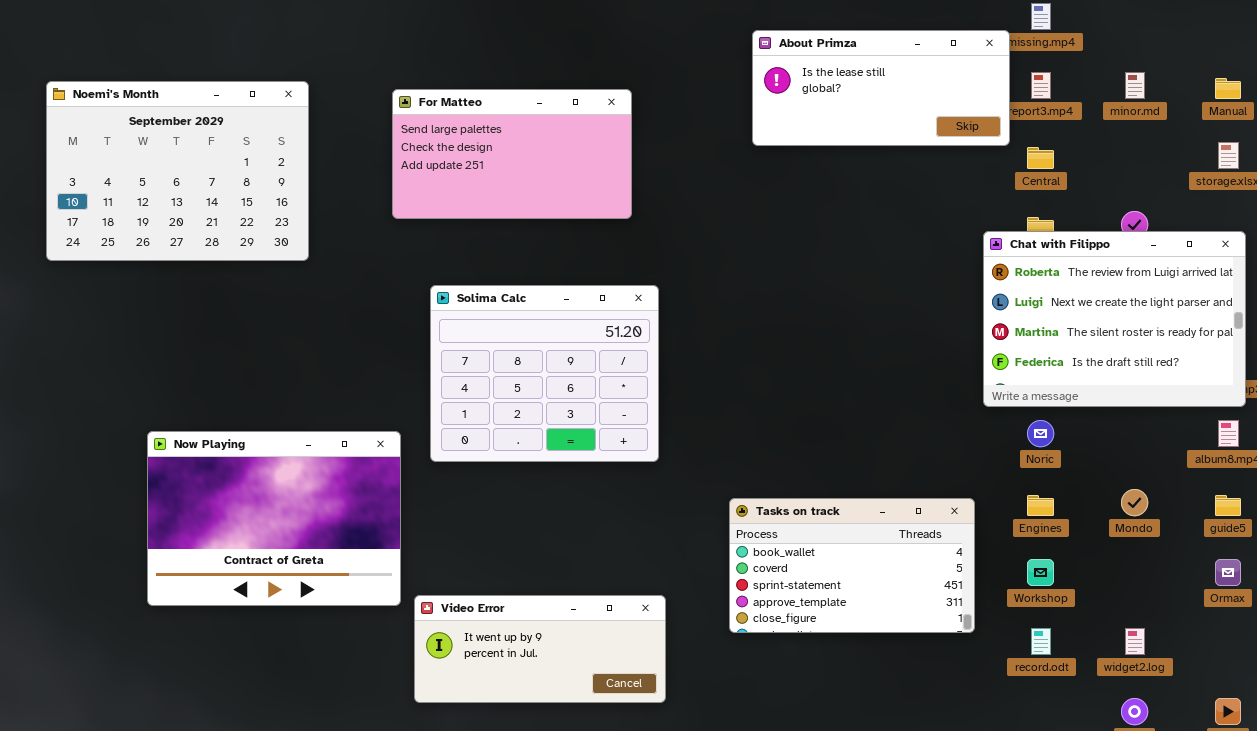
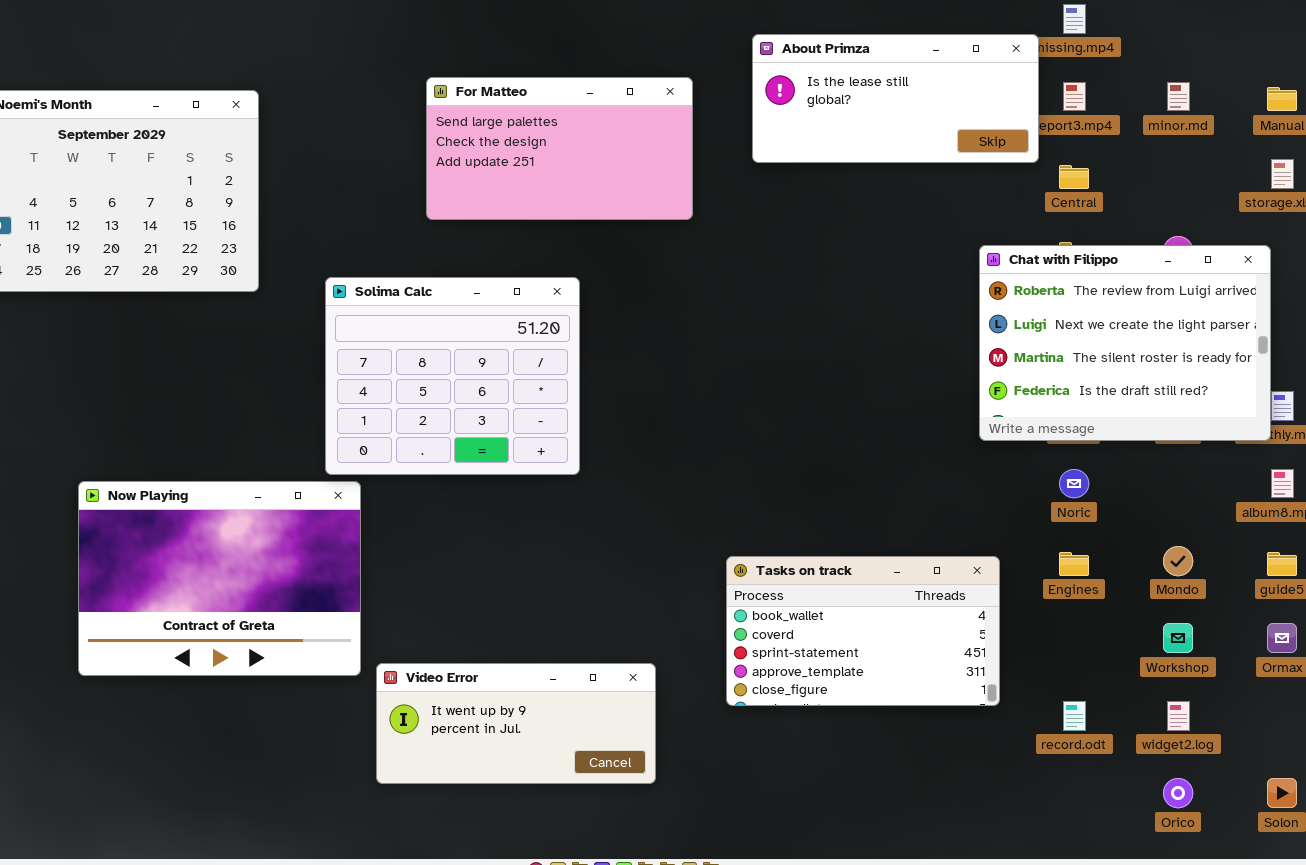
For Matteo: [392,89,632,219] -> [426,77,693,220], moved
Chat with Filippo: [983,231,1246,407] -> [979,245,1271,441], moved
Solima Calc: [430,285,659,462] -> [325,277,580,475], moved
Workshop: [1027,559,1054,586] -> [1163,623,1193,653], moved

